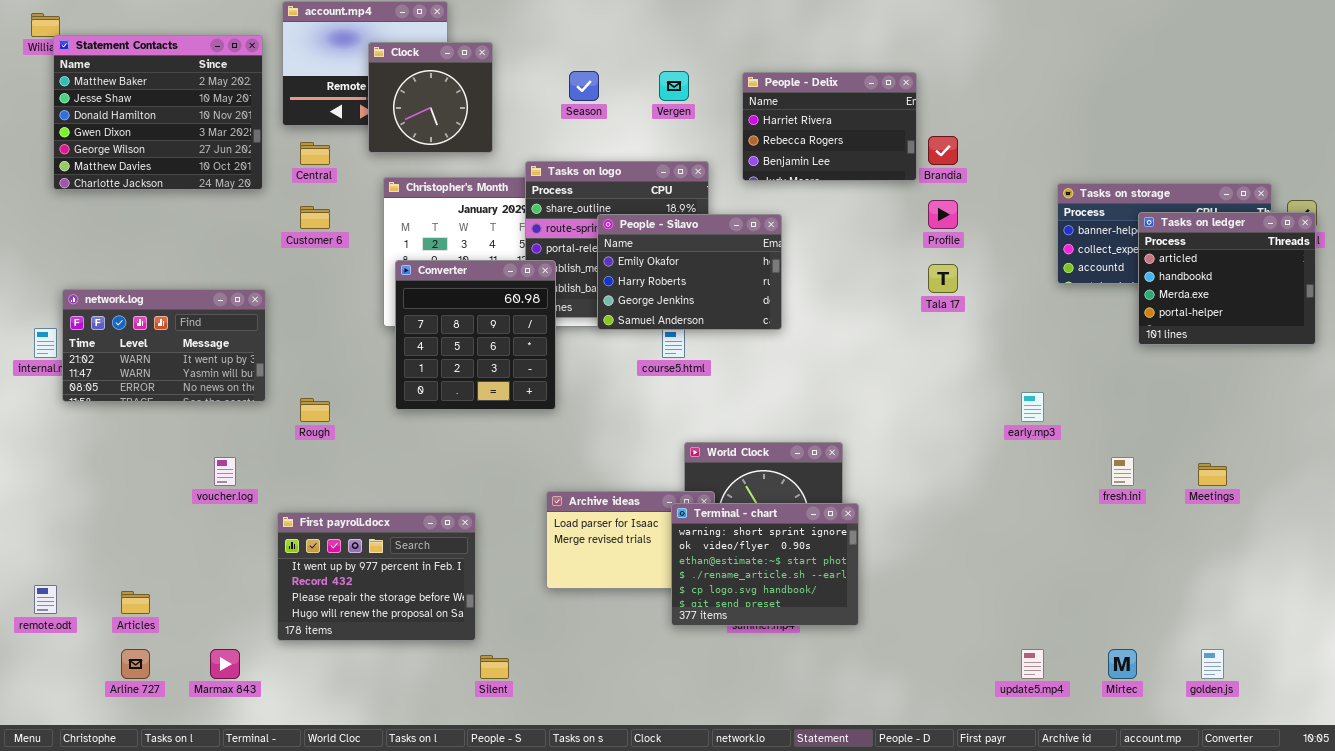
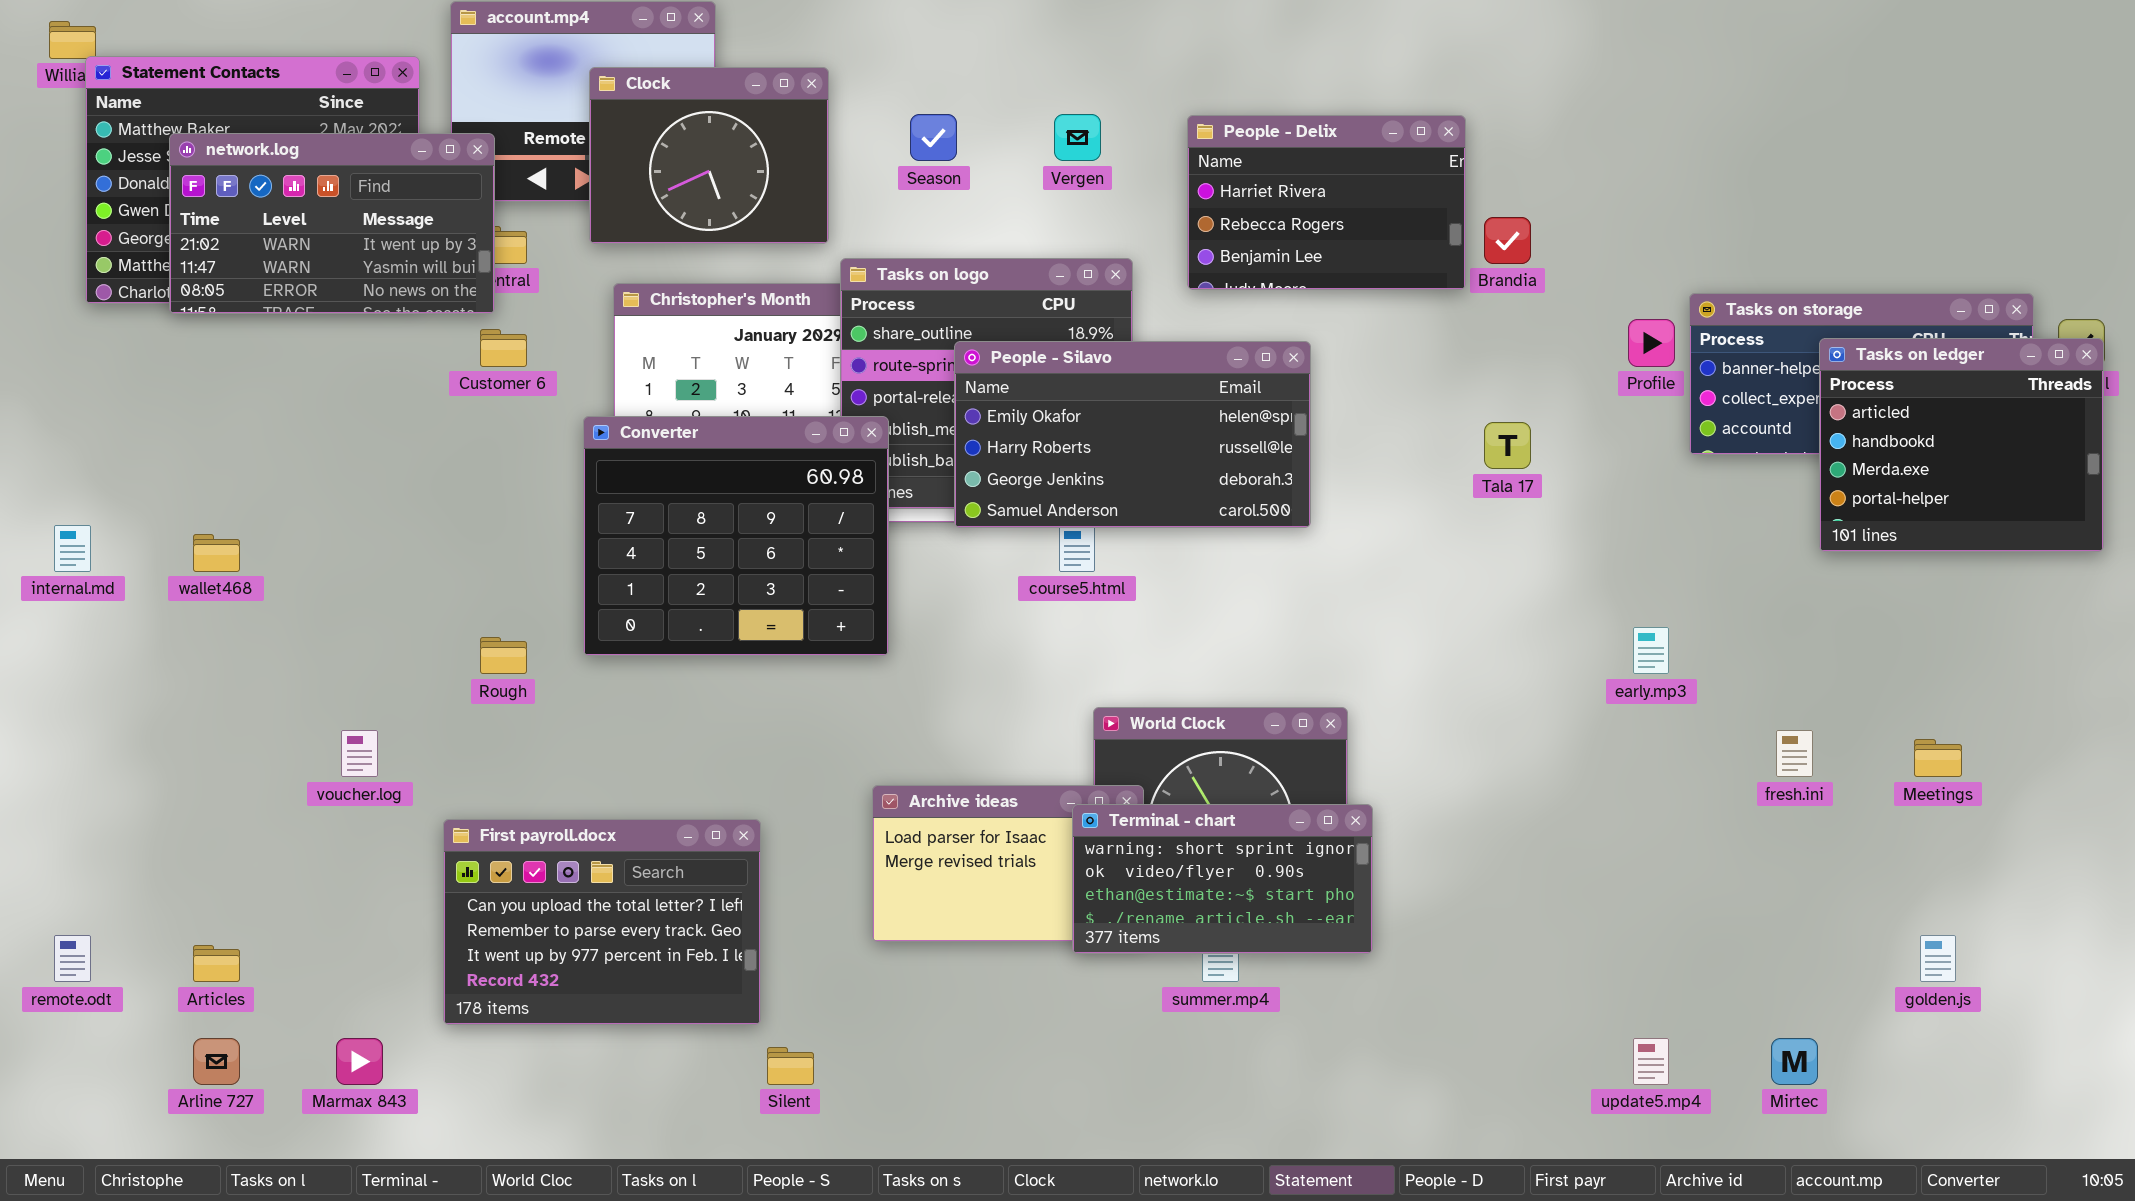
Clock: [368,42,493,153] -> [589,67,829,244], resized
Profile: [928,200,958,229] -> [1628,319,1675,367], moved
People - Silavo: [597,214,782,330] -> [954,341,1311,528], resized
Converter: [395,260,556,410] -> [583,416,889,656], resized
network.log: [62,289,266,402] -> [169,133,495,314], moved
Terminal - chart: [671,503,859,626] -> [1072,804,1373,954], resized
First payroll.docx: [277,512,476,641] -> [443,819,761,1025], scrolled up 2 rows
golden.js: [1201,649,1224,679] -> [1920,935,1956,982], moved

